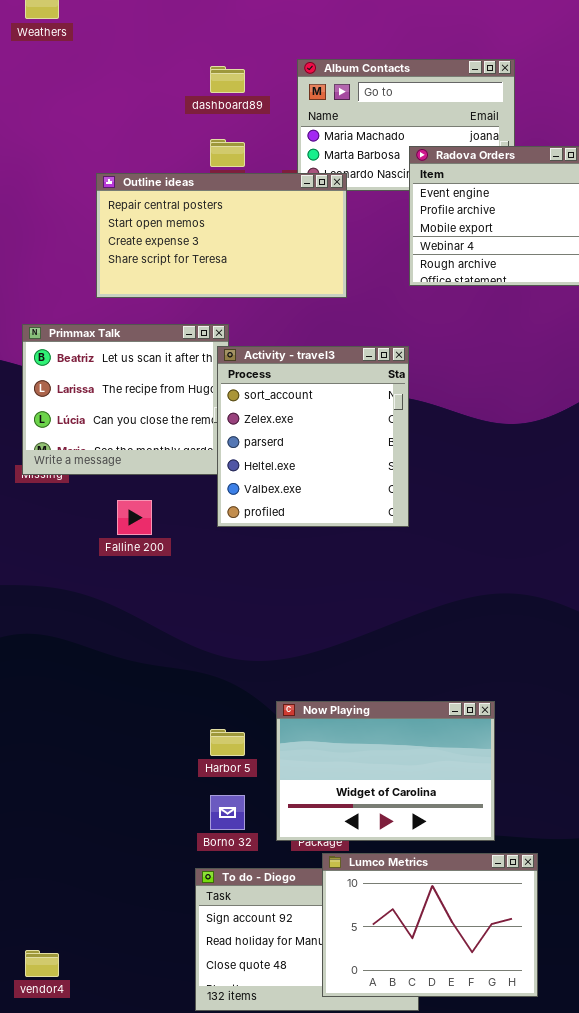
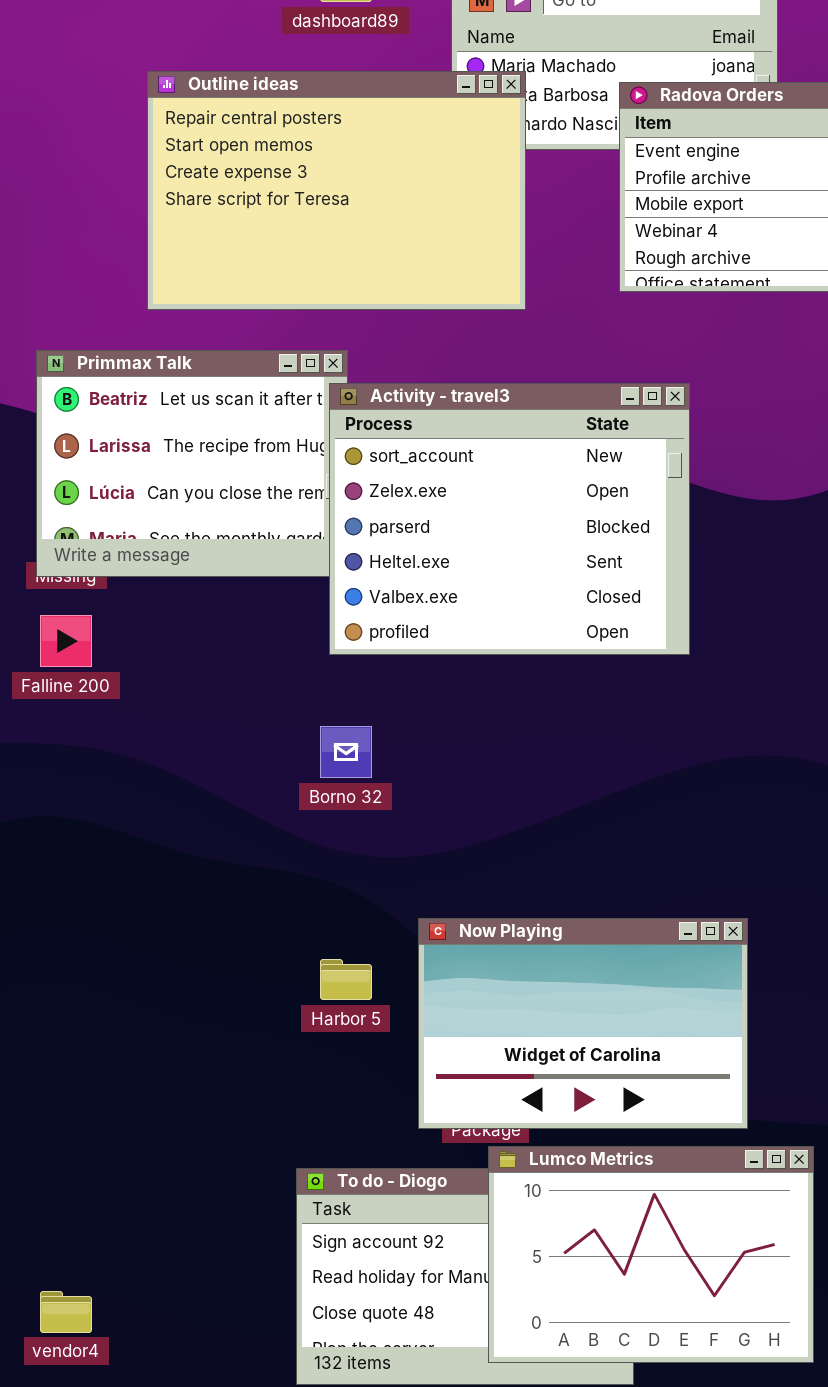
Outline ideas: [96,173,347,298] -> [147,71,526,310], resized
Activity - travel3: [217,346,409,527] -> [329,383,690,655], resized
Falline 200: [117,500,152,535] -> [40,615,92,667], moved
Borno 32: [210,795,245,830] -> [320,726,372,778], moved

